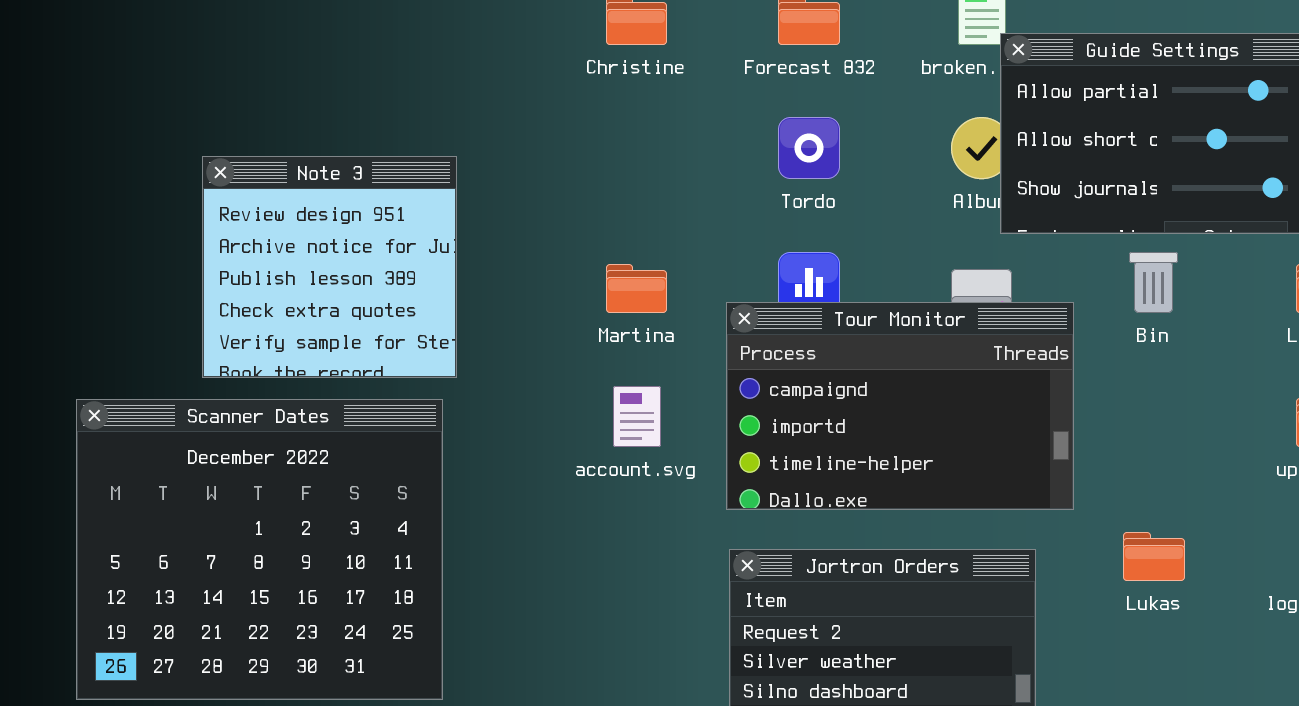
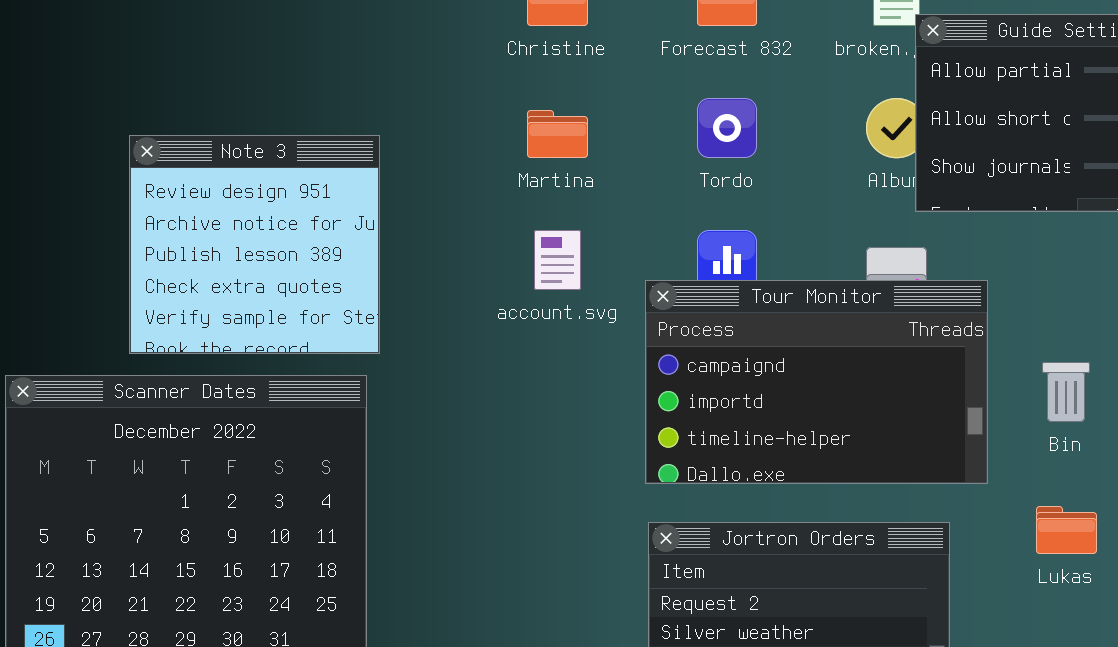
Bin: [1129,252,1178,313] -> [1042,362,1090,422], moved
Martina: [606,264,667,313] -> [527,110,588,158], moved
account.svg: [613,386,661,447] -> [534,230,581,290], moved

